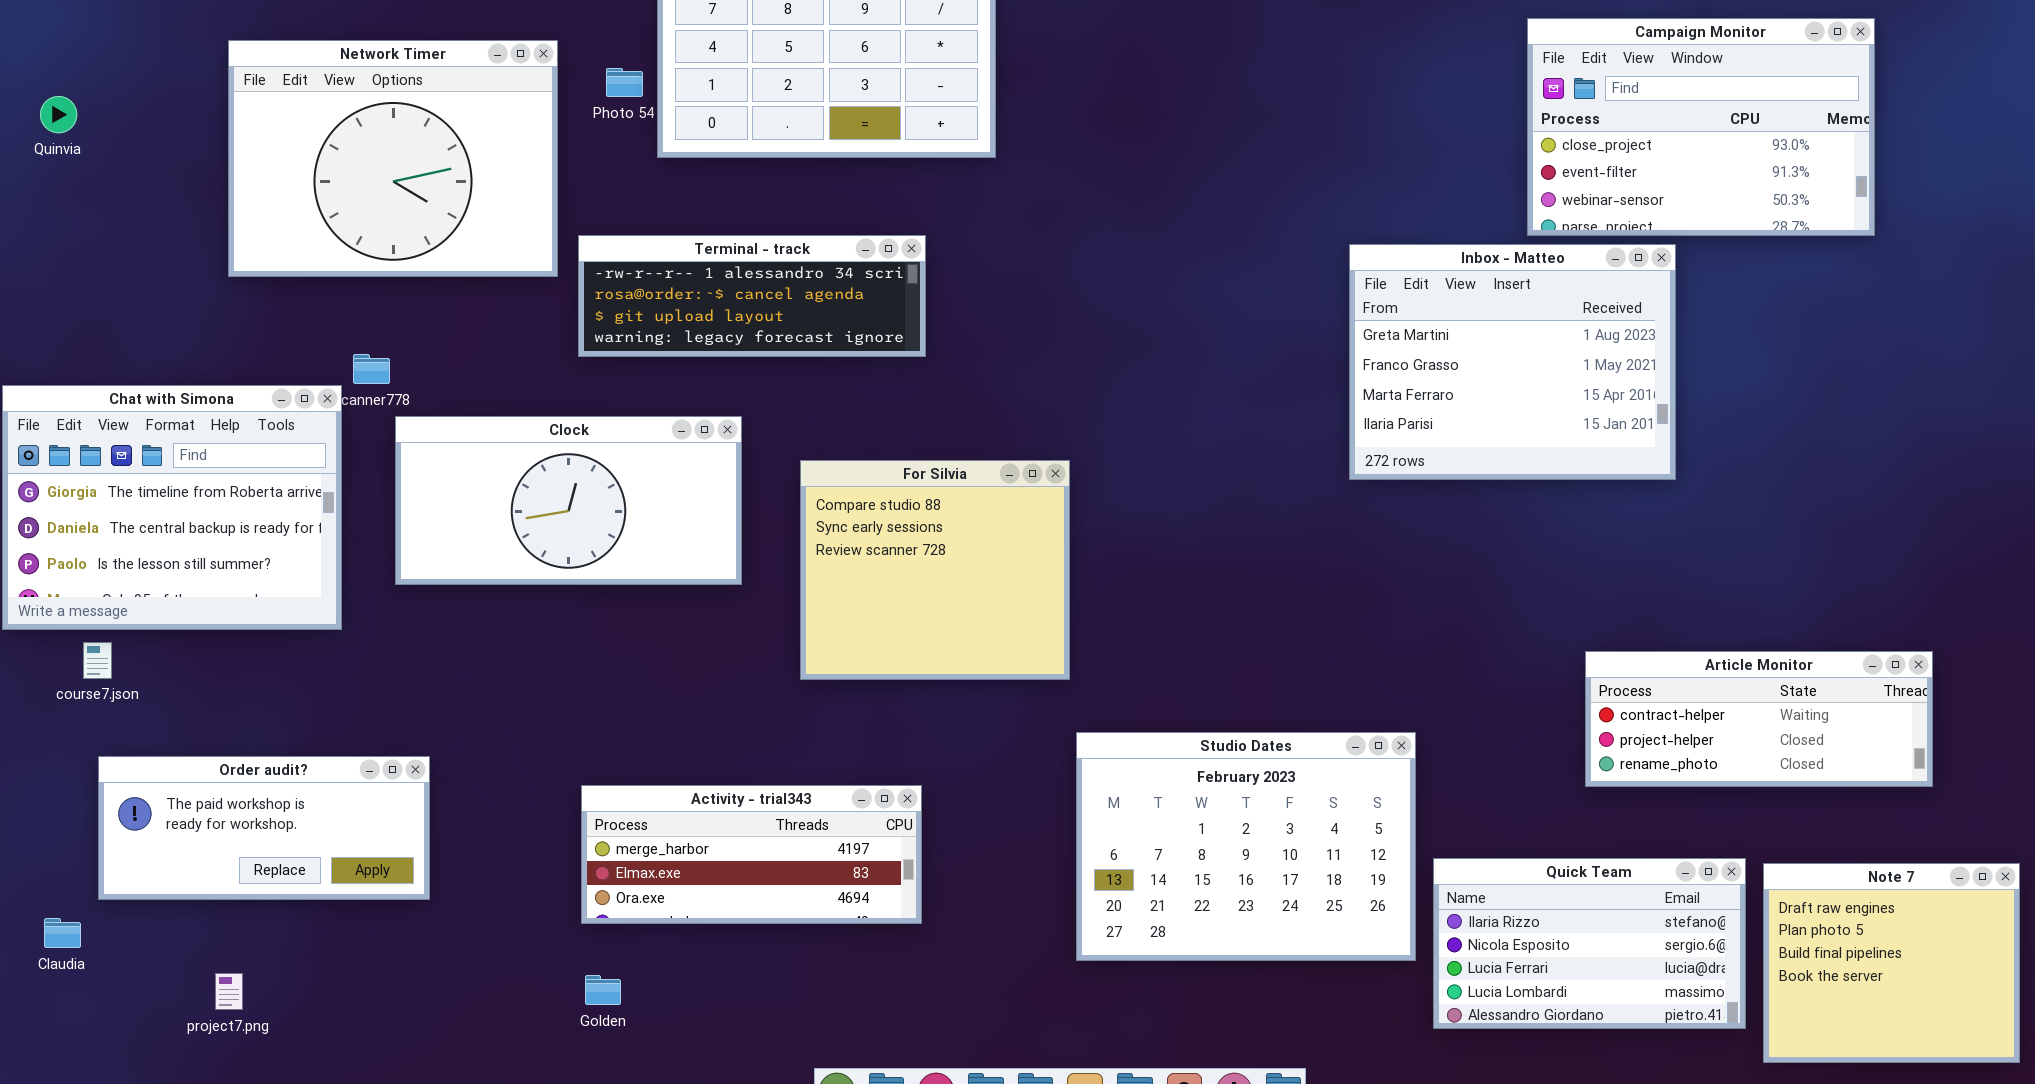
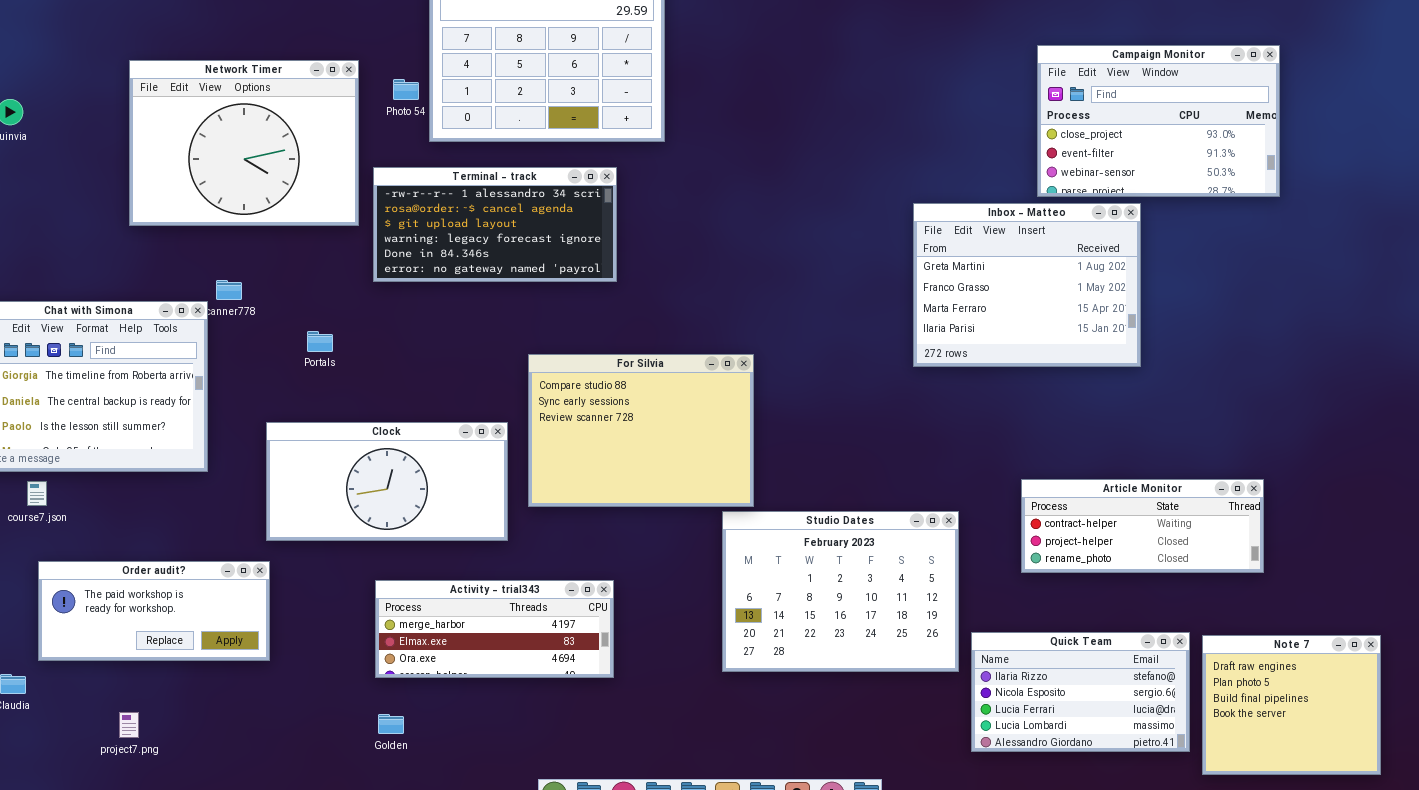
Terminal - track: [578,235,926,357] -> [373,167,617,282], resized
Clock: [395,416,742,585] -> [266,422,508,541], moved
For Silvia: [800,460,1070,680] -> [528,354,754,507], resized
Article Monitor: [1585,651,1933,787] -> [1021,479,1264,573], moved
Studio Dates: [1076,732,1416,961] -> [722,511,959,672], moved

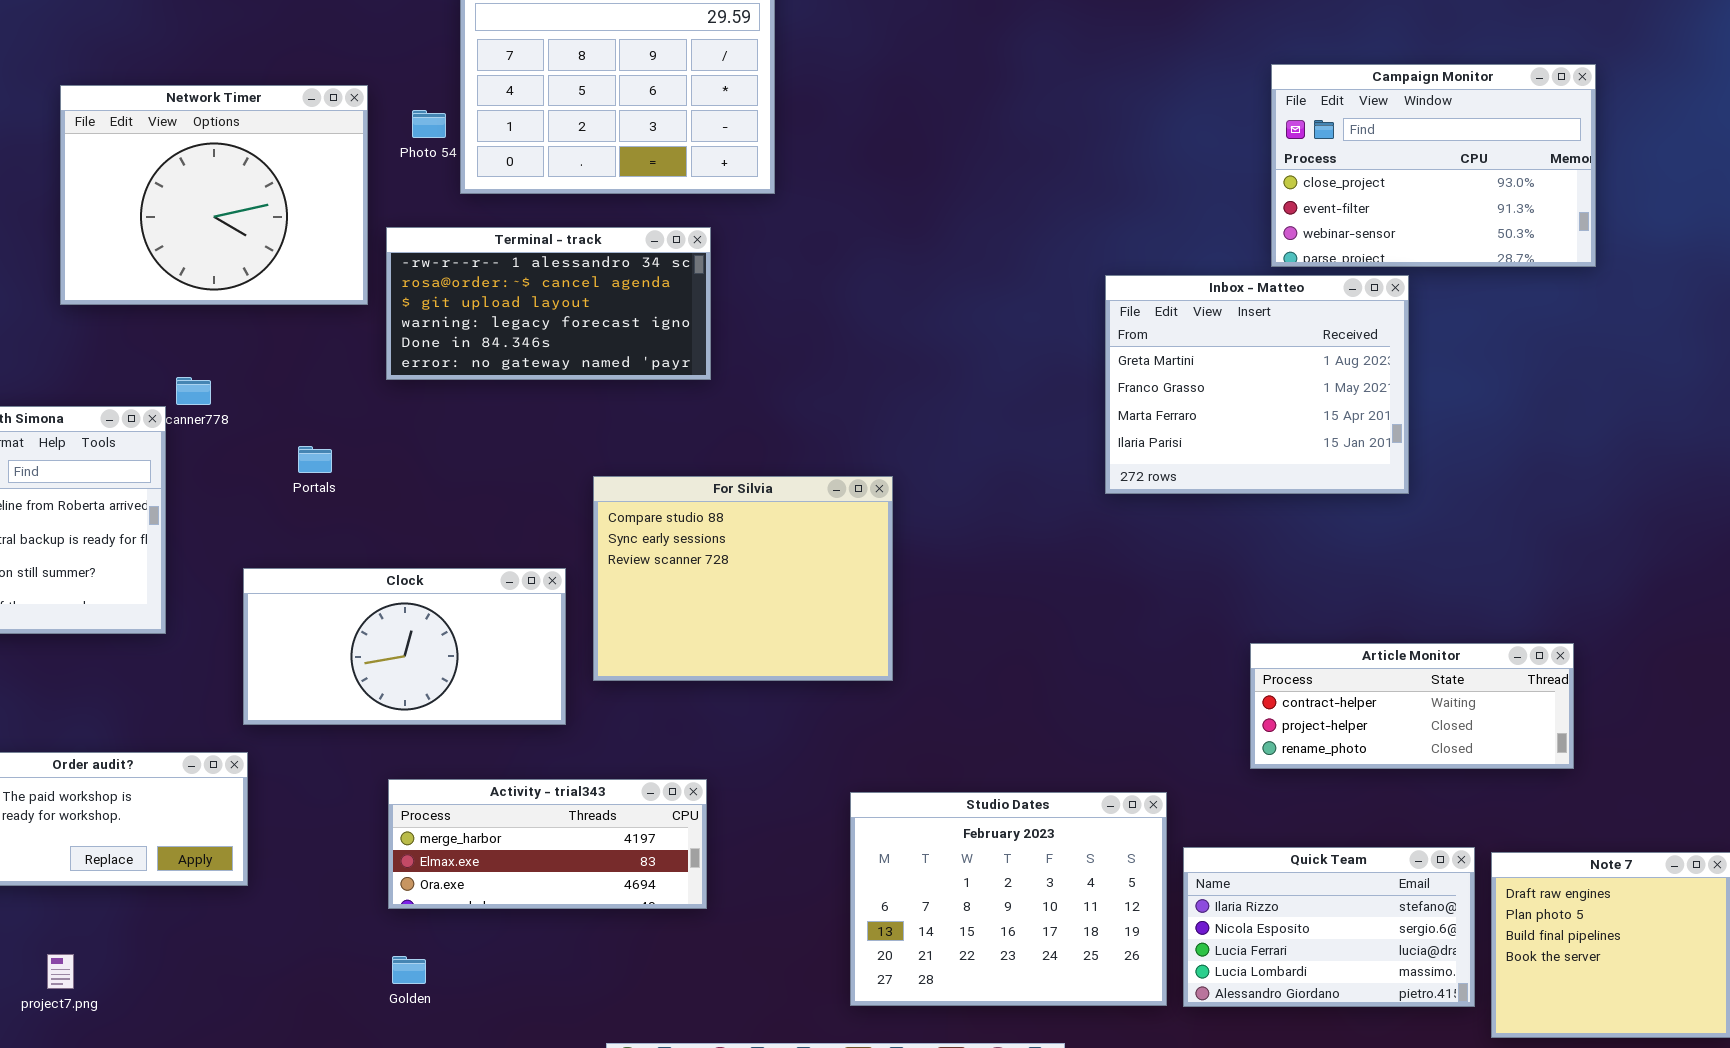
Studio Dates: [722,511,959,672] -> [850,792,1167,1006], moved

